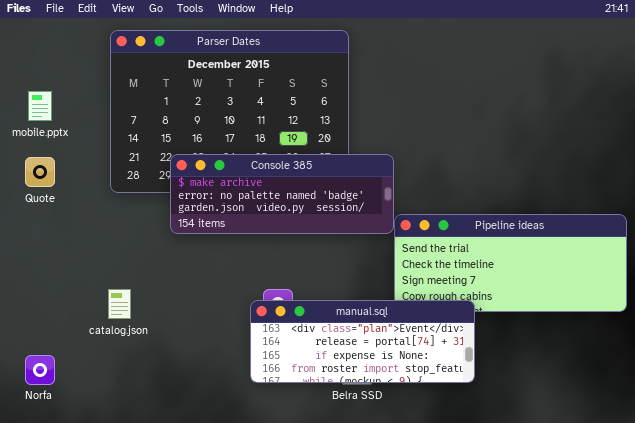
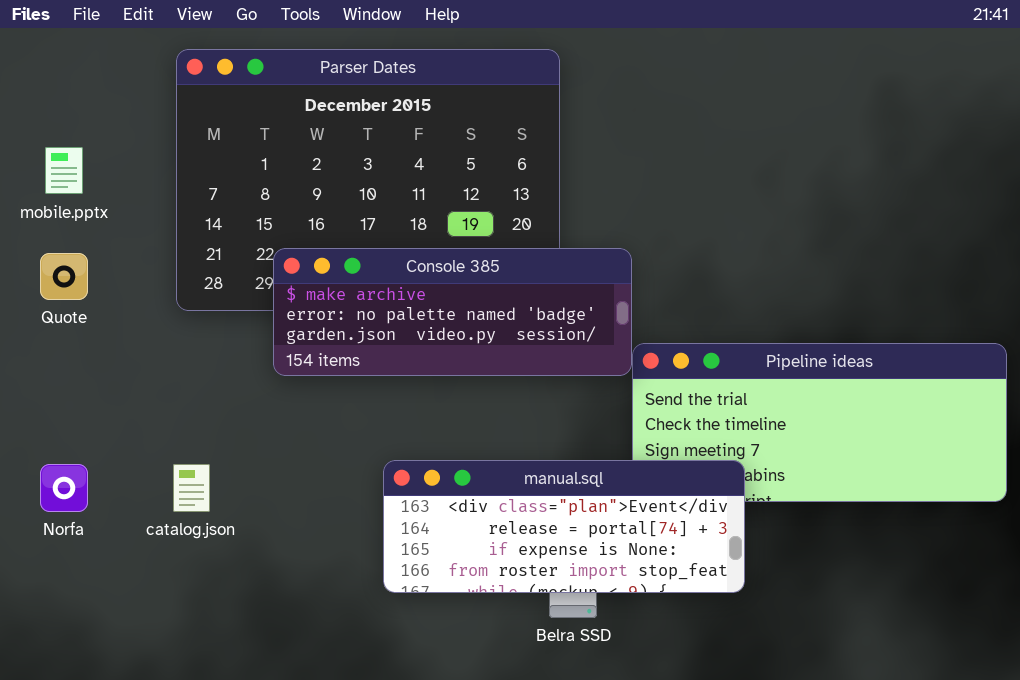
manual.sql: [250,300,475,383] -> [383,460,745,593], moved
Norfa: [25,355,55,385] -> [40,464,88,512], moved

